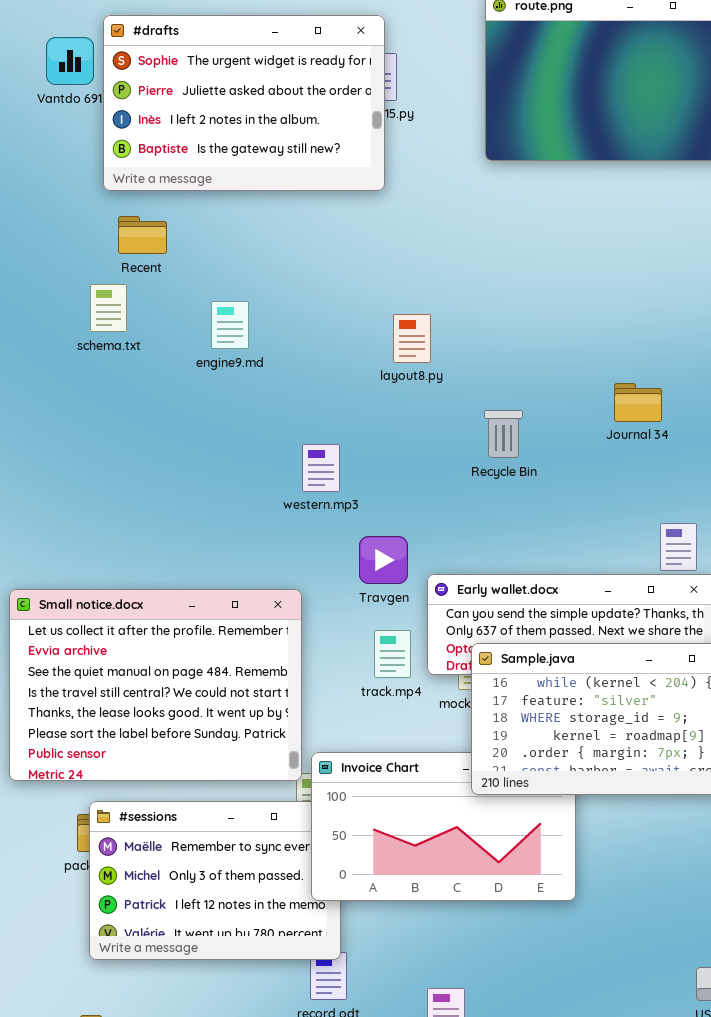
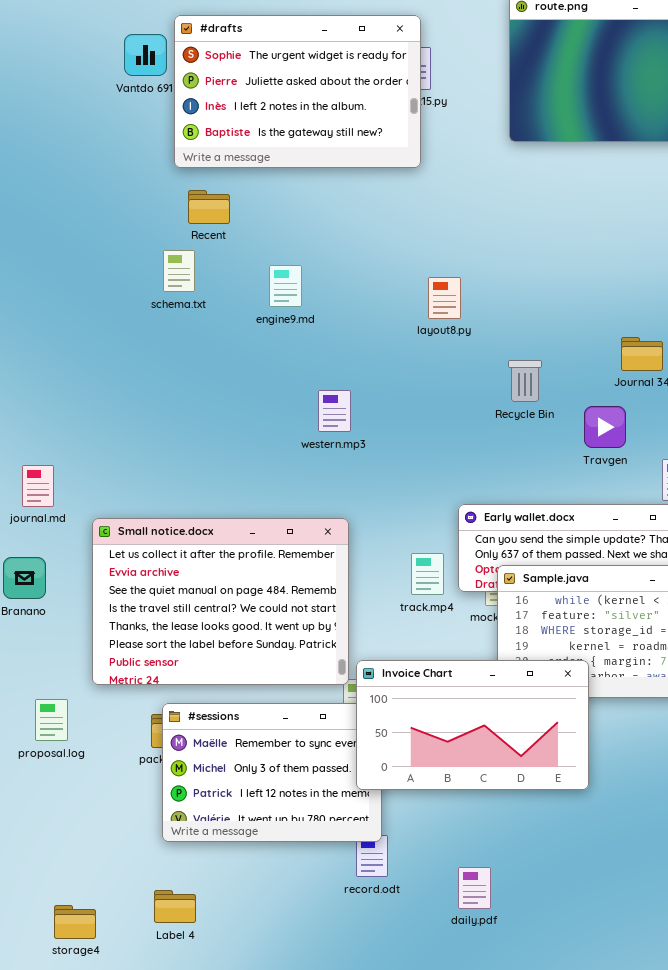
western.mp3: [302,444,340,492] -> [318,390,351,432], moved
Travgen: [359,536,408,584] -> [584,406,626,448], moved
Invoice Chart: [311,752,576,901] -> [356,660,589,790], raised

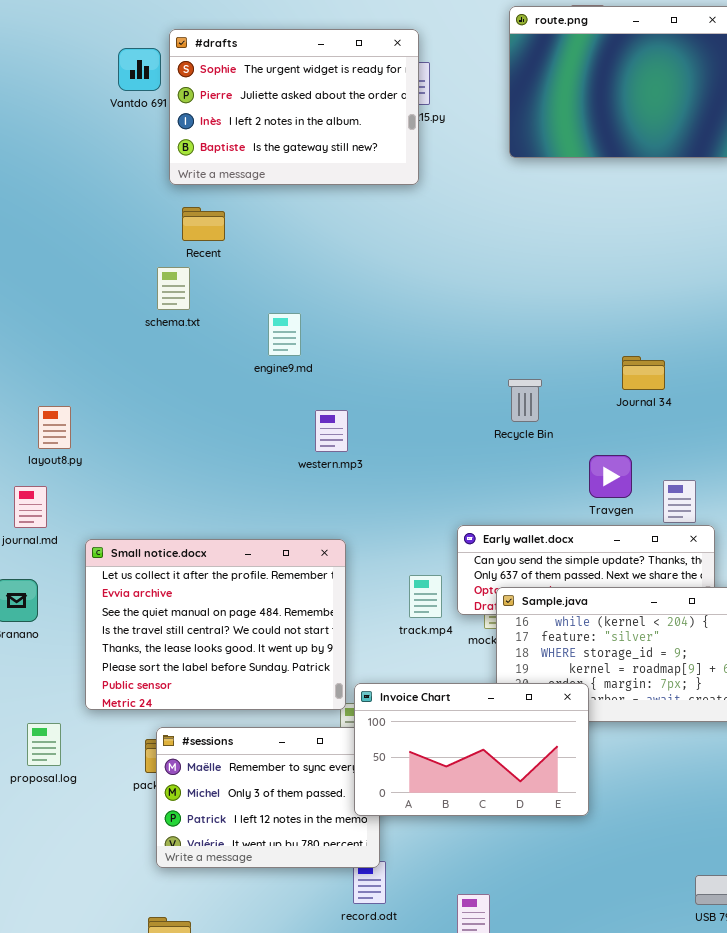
engine9.md: [269,265,302,307] -> [268,313,301,356], moved
layout8.py: [428,277,461,319] -> [38,406,71,449], moved
Travgen: [584,406,626,448] -> [589,455,632,498], moved

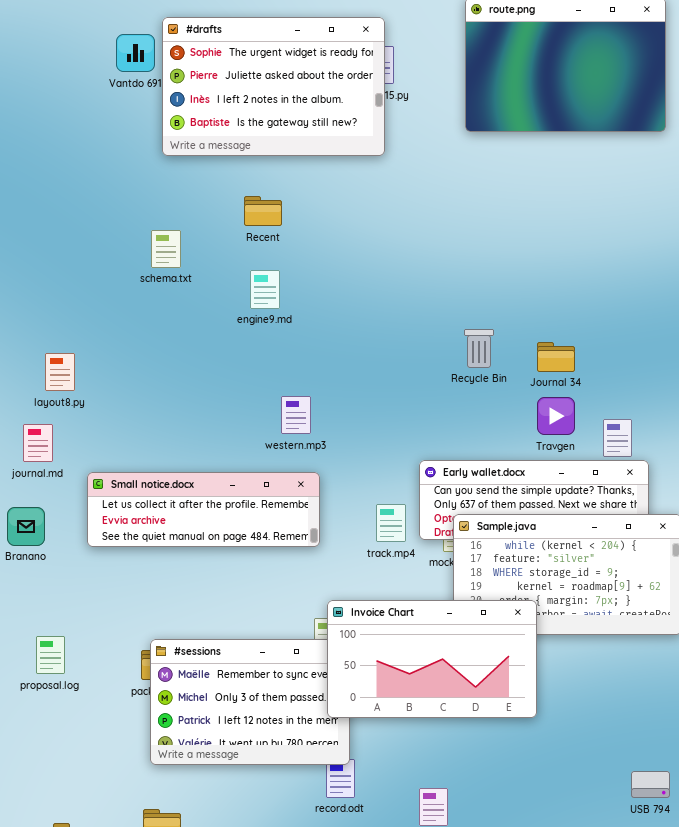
Recent: [182,207,225,241] -> [244,196,282,226], moved
Journal 34: [622,356,665,390] -> [537,342,575,372], moved
western.mp3: [315,410,348,452] -> [281,396,311,434], moved
Small notice.docx: [85,539,346,710] -> [87,472,320,547], resized

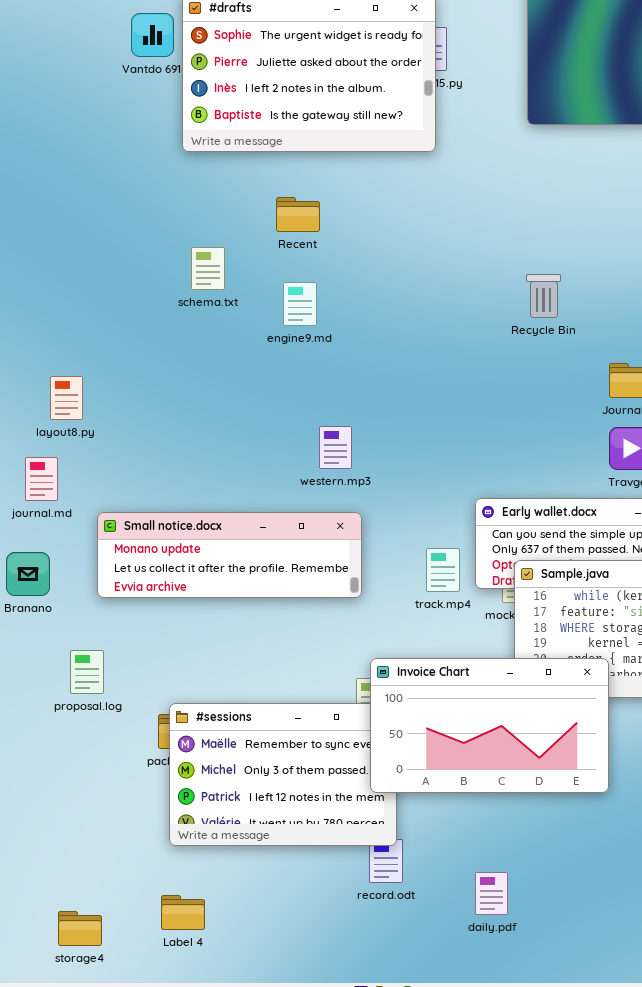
schema.txt: [151,230,181,268] -> [191,247,225,290], moved
Recycle Bin: [464,329,494,368] -> [526,274,561,318], moved
Small notice.docx: [87,472,320,547] -> [97,512,362,598], scrolled up 1 row
proposal.log: [36,636,65,674] -> [70,650,104,694], moved

